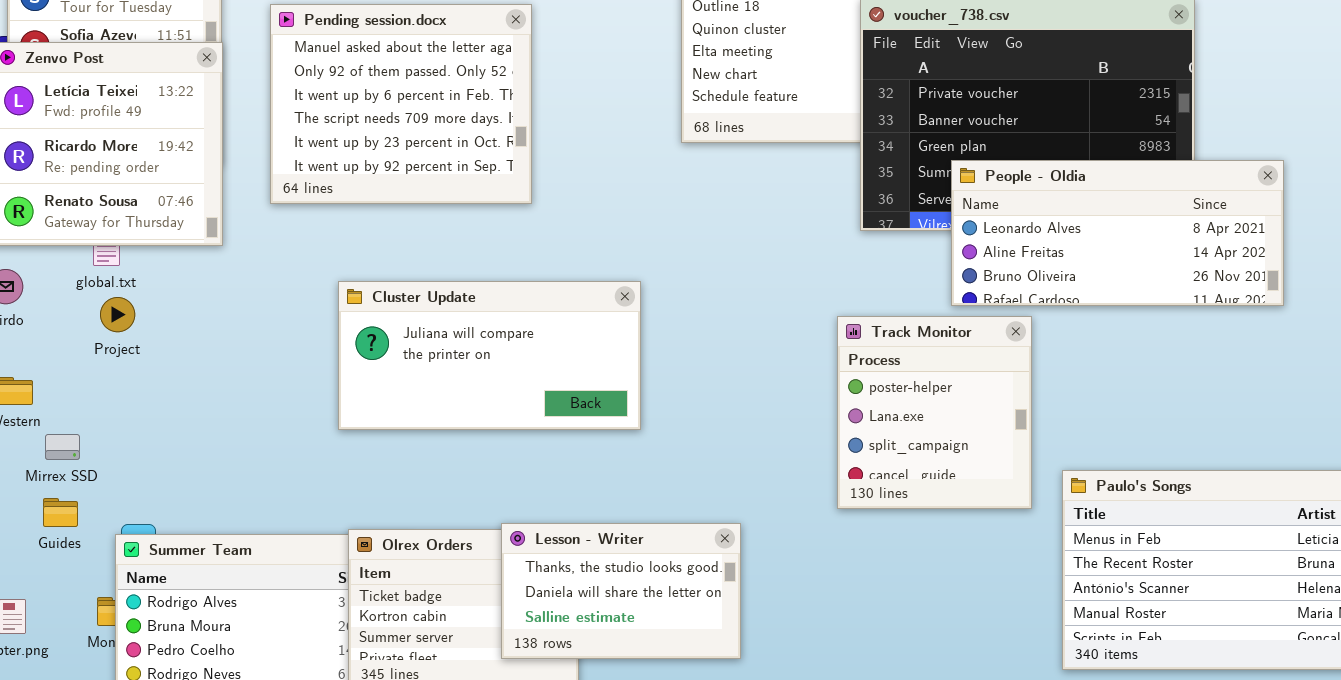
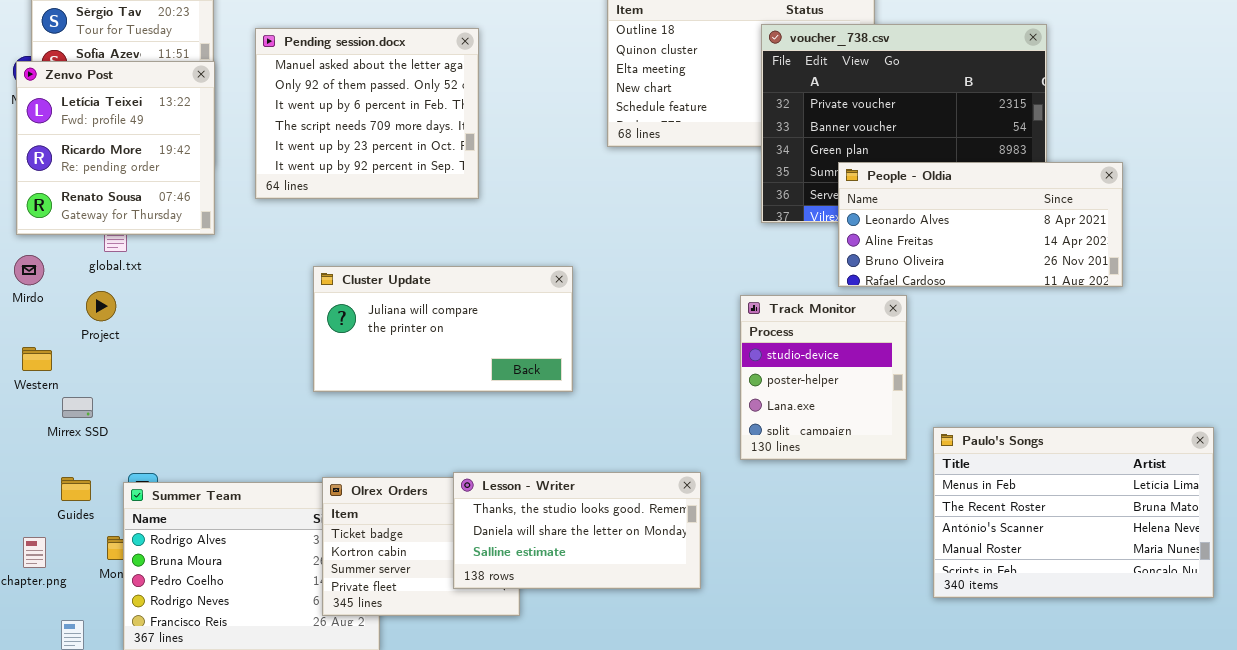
Project: [100,297,135,332] -> [86,291,116,321], moved
Track Monitor: [837,316,1032,509] -> [740,295,907,460], scrolled up 1 row
Guides: [43,498,78,527] -> [61,477,91,501], moved
Lesson - Writer: [501,523,741,659] -> [453,472,701,589], resized

